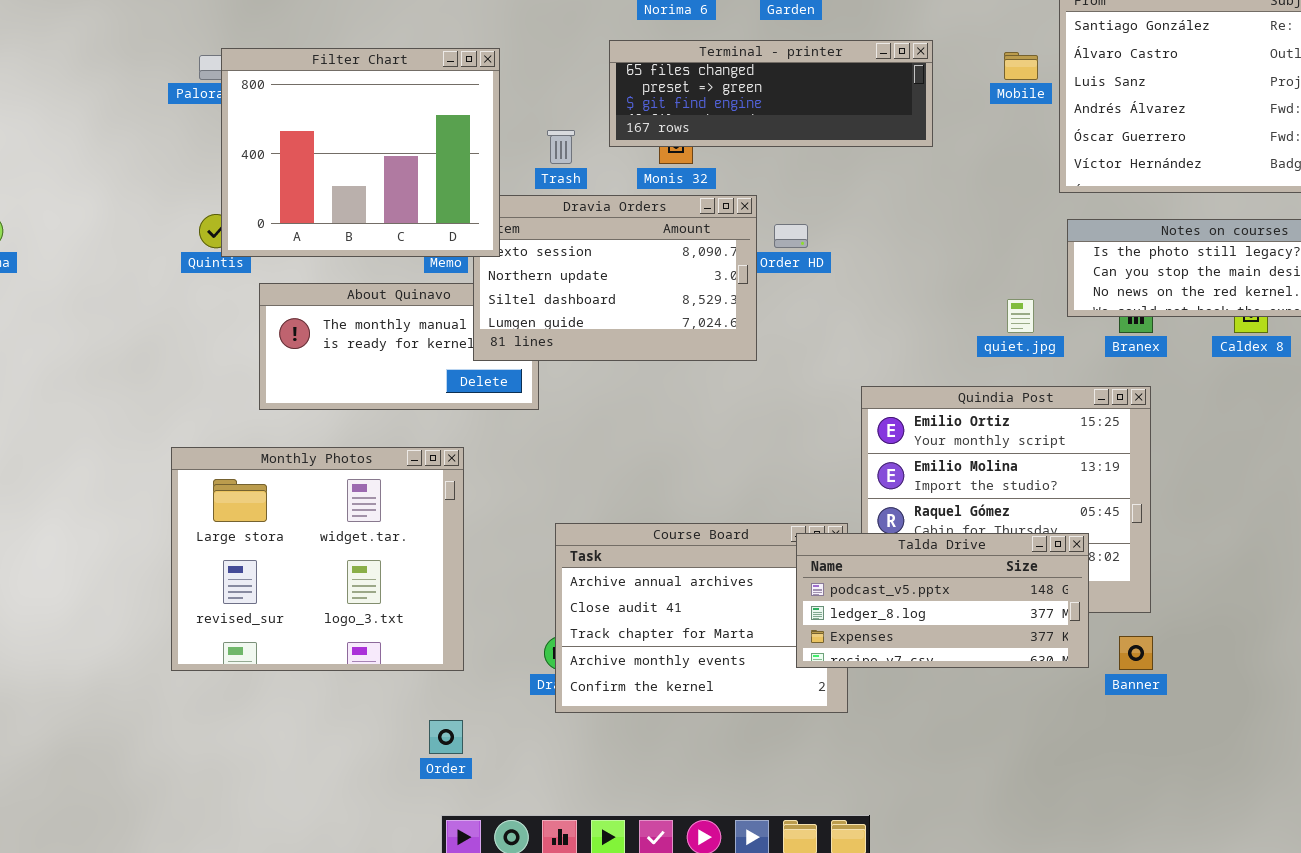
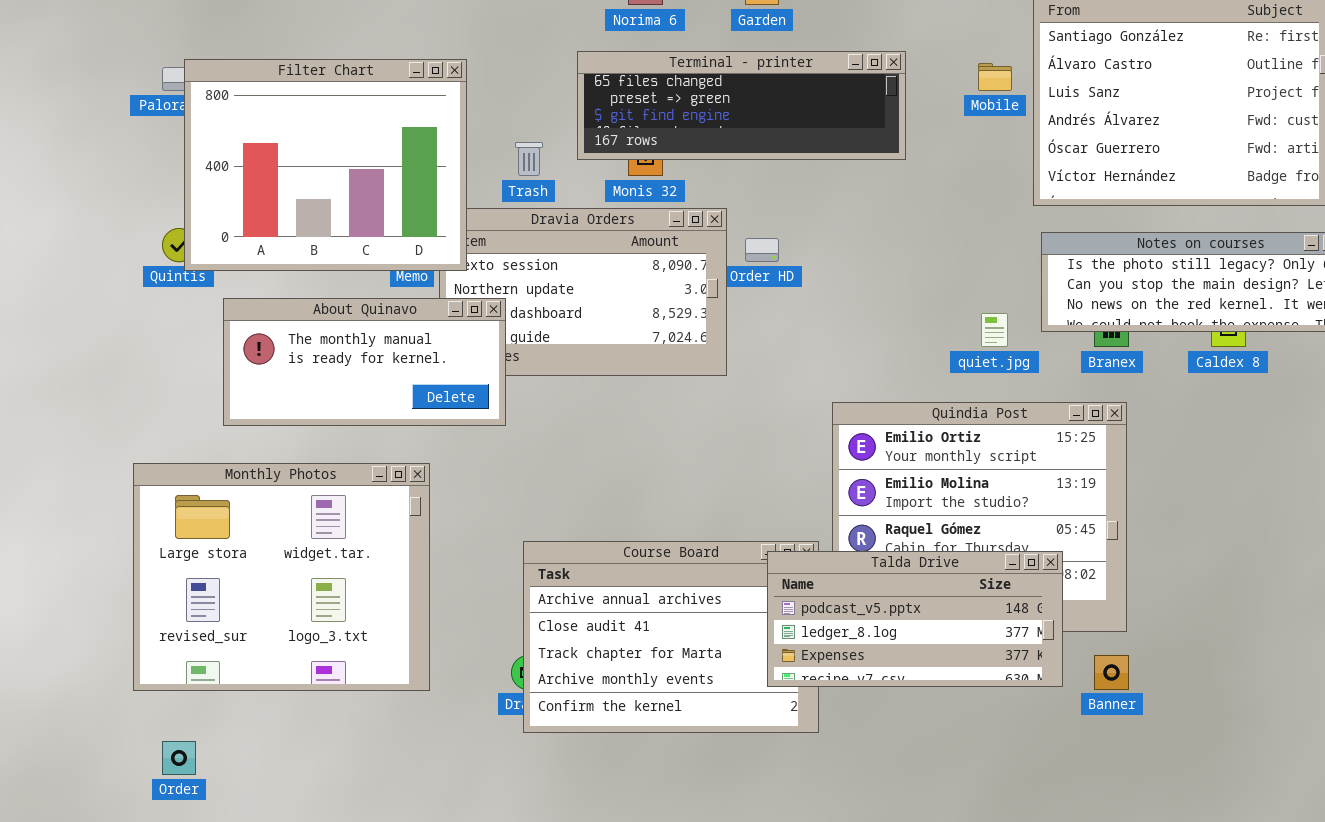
About Quinavo: [259,283,539,410] -> [223,298,506,426], raised
Order: [429,720,463,754] -> [162,741,196,775], moved

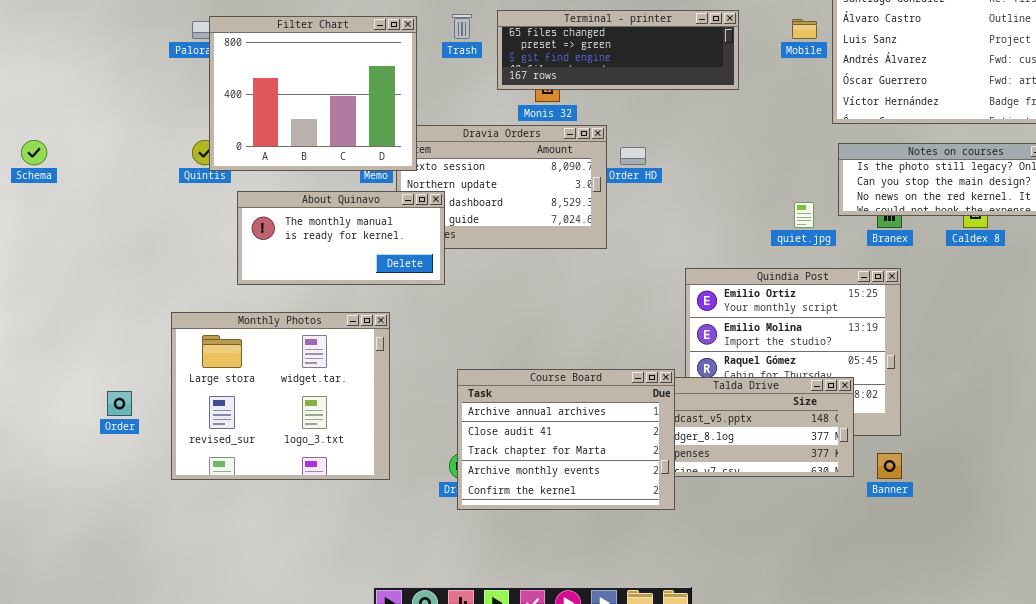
Trash: [515,142,543,176] -> [452,14,472,39], moved
Course Board: [523,541,819,733] -> [457,369,675,510], raised
Order: [162,741,196,775] -> [107,391,132,416], moved

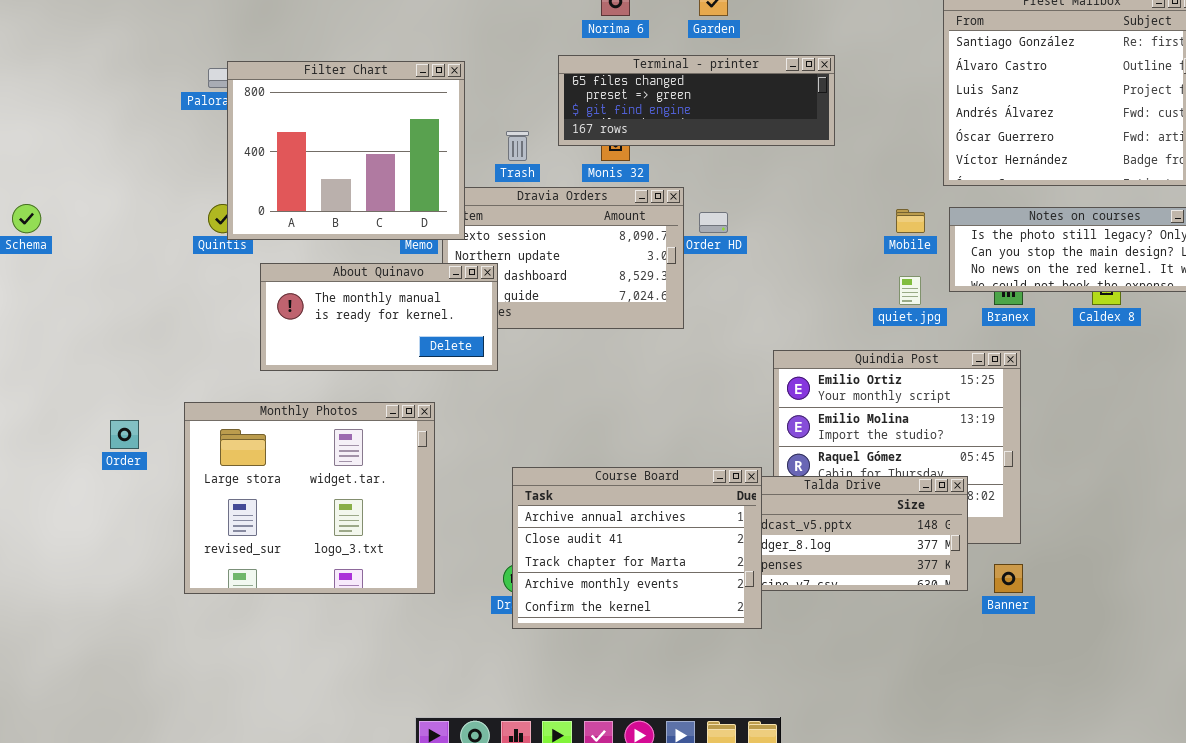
Trash: [452,14,472,39] -> [506,131,529,161], moved
Mobile: [792,19,817,39] -> [896,209,925,233], moved
Order: [107,391,132,416] -> [110,420,139,449], moved

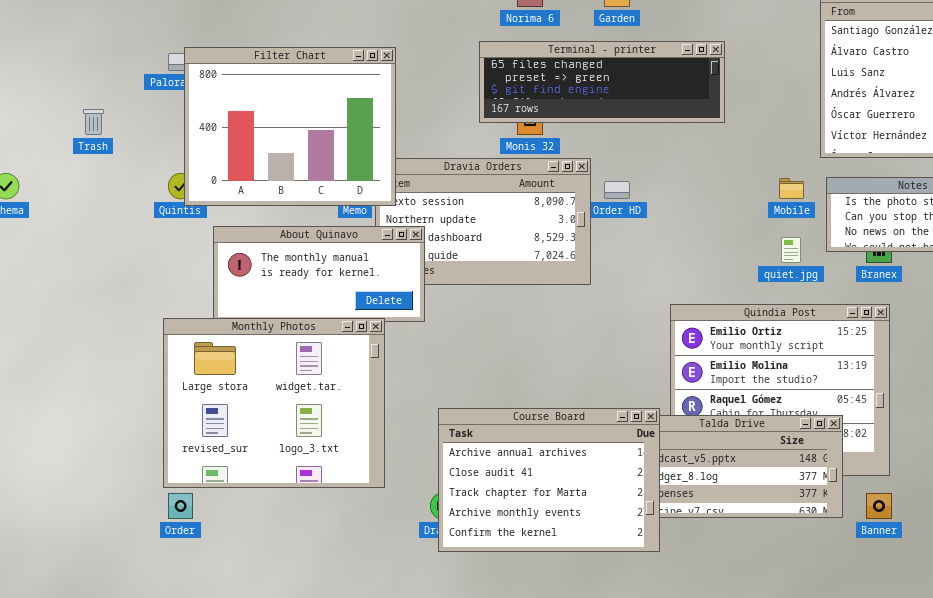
Trash: [506,131,529,161] -> [83,109,104,135], moved
Monthly Photos: [184,402,435,594] -> [163,318,385,488], moved
Order: [110,420,139,449] -> [168,493,193,519], moved

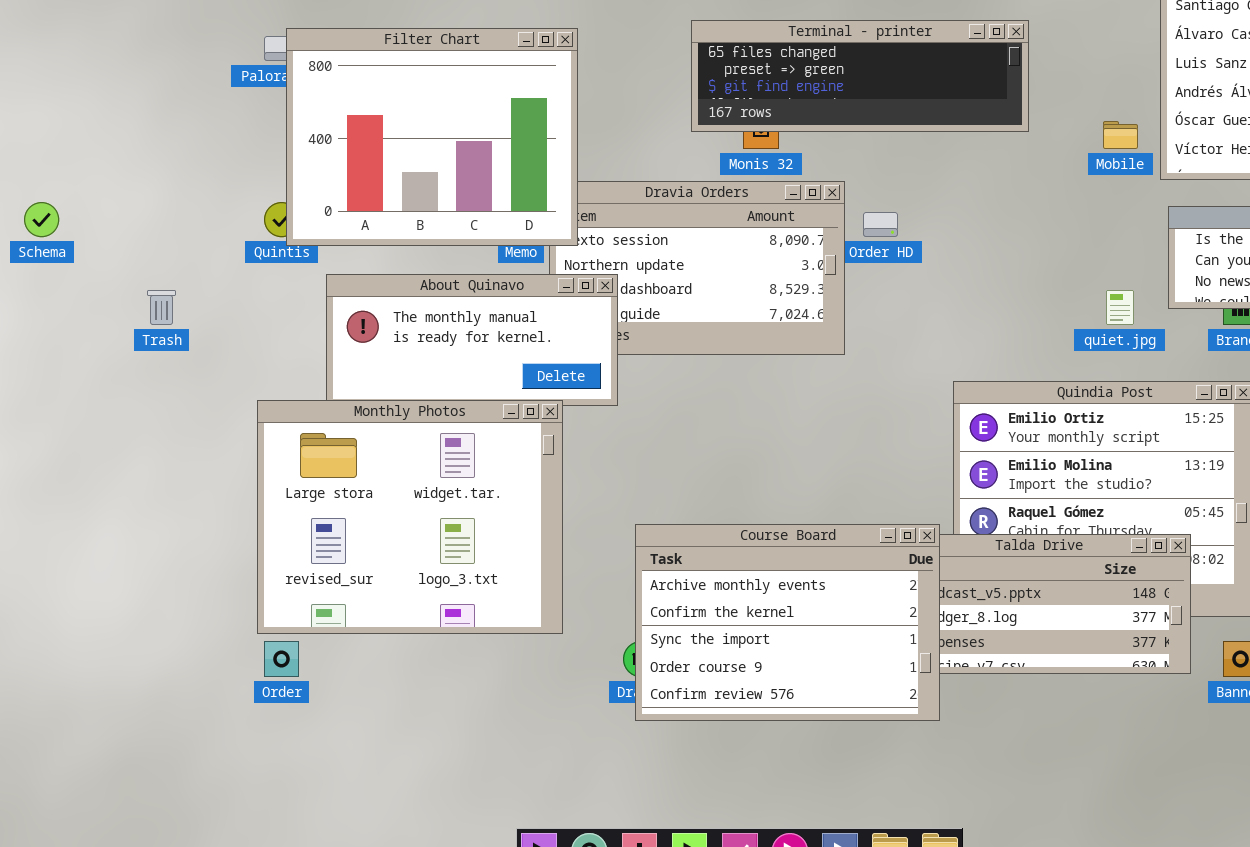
Trash: [83,109,104,135] -> [147,290,176,325], moved
Mobile: [779,178,804,199] -> [1103,121,1138,149], moved
Course Board: [438,408,660,552] -> [635,524,940,721], scrolled down 3 rows

